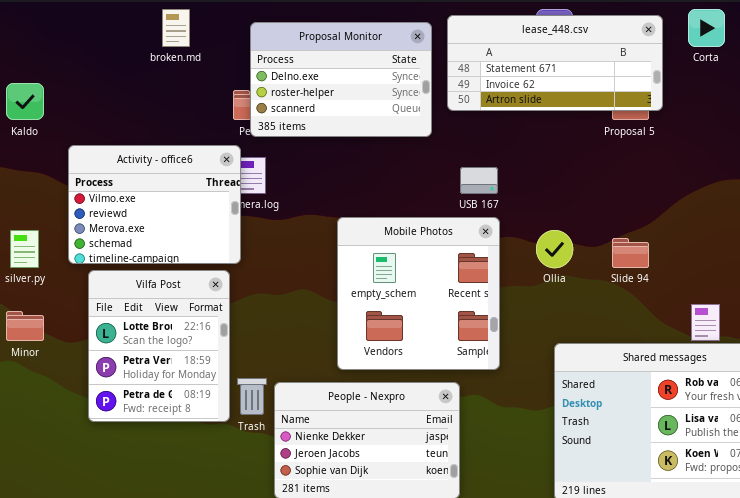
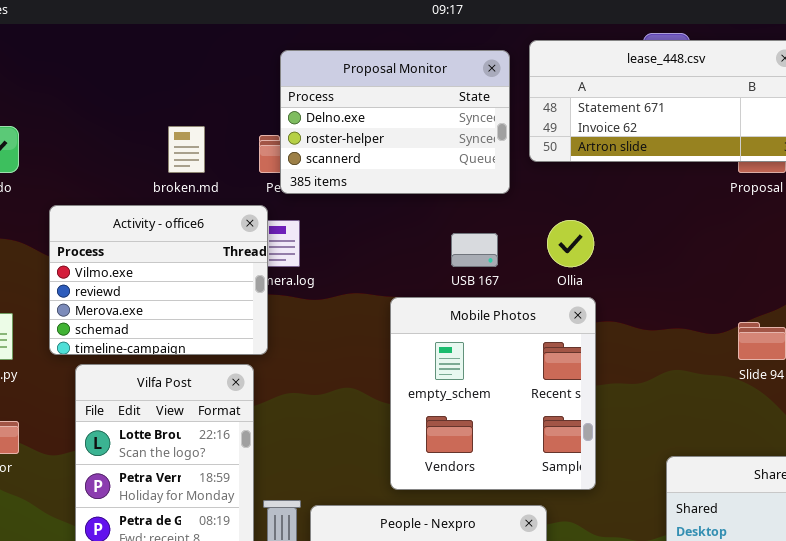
broken.md: [162,9,190,47] -> [168,126,205,173], moved
USB 167: [460,167,498,194] -> [451,233,498,267], moved
Ollia: [536,230,573,268] -> [547,220,594,267], moved

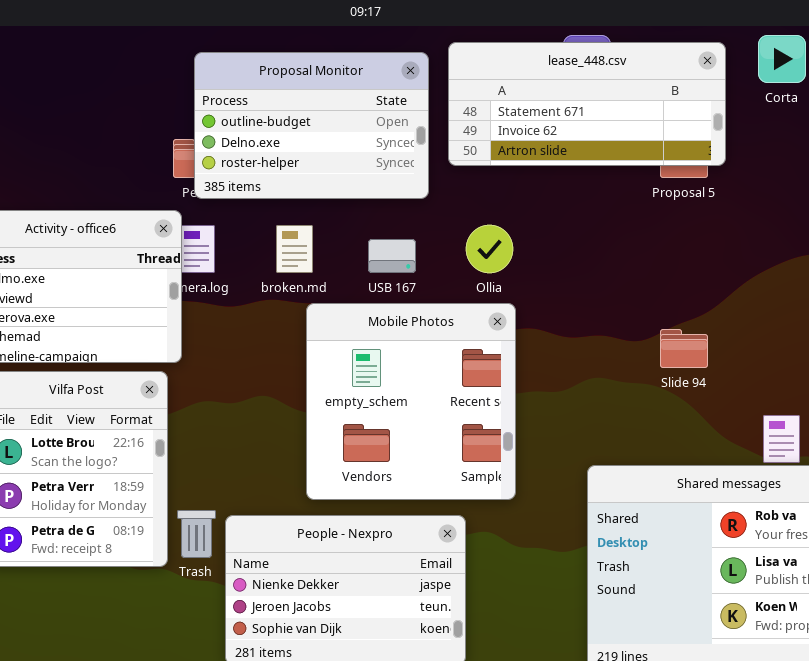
Proposal Monitor: [280,50,510,194] -> [194,52,429,199], scrolled up 1 row
broken.md: [168,126,205,173] -> [276,225,313,273], moved

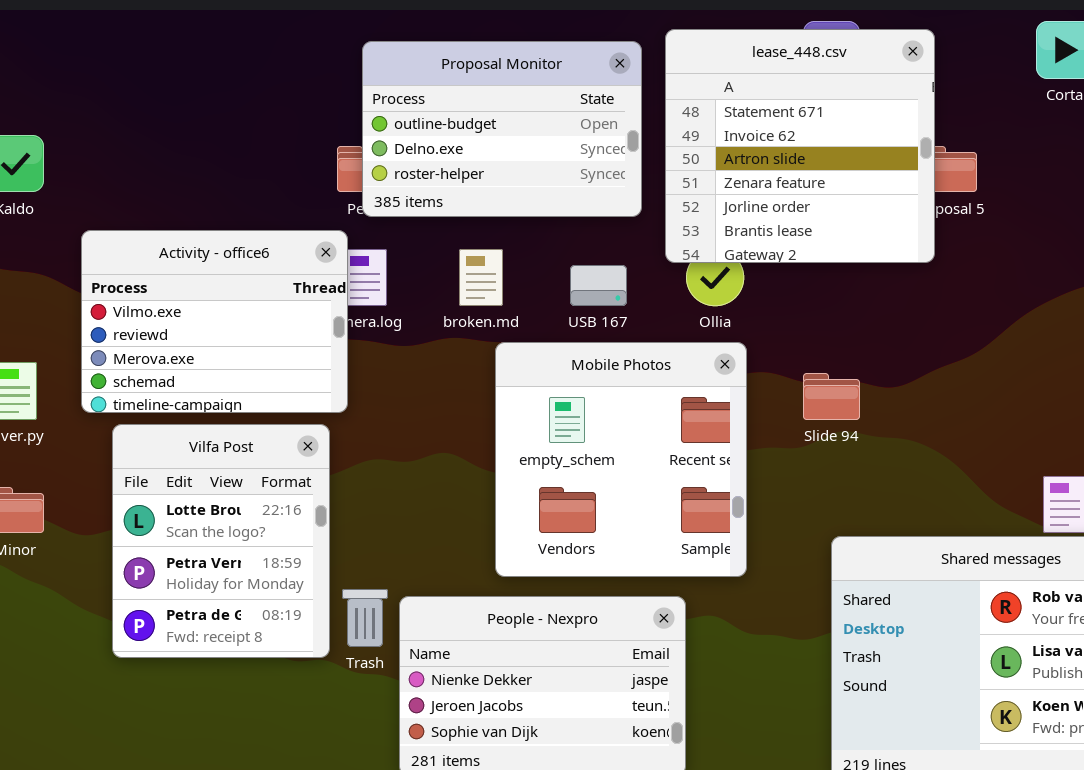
lease_448.csv: [448,42,726,166] -> [665,29,935,263], resized
Slide 94: [660,329,708,368] -> [803,373,860,420], moved

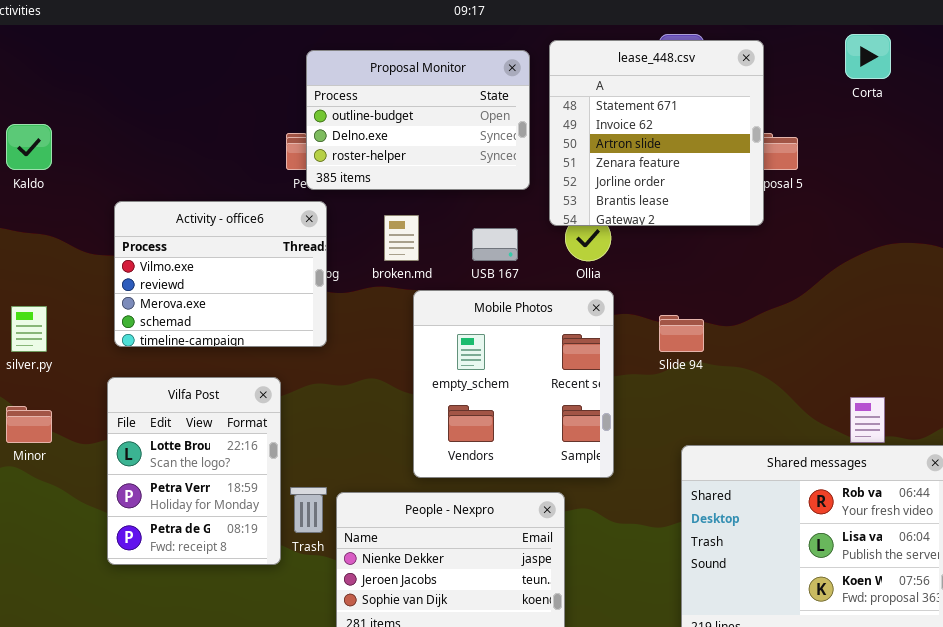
Activity - office6: [81,230,348,413] -> [114,201,327,347], moved
Vilfa Post: [112,424,330,658] -> [107,377,281,565], moved

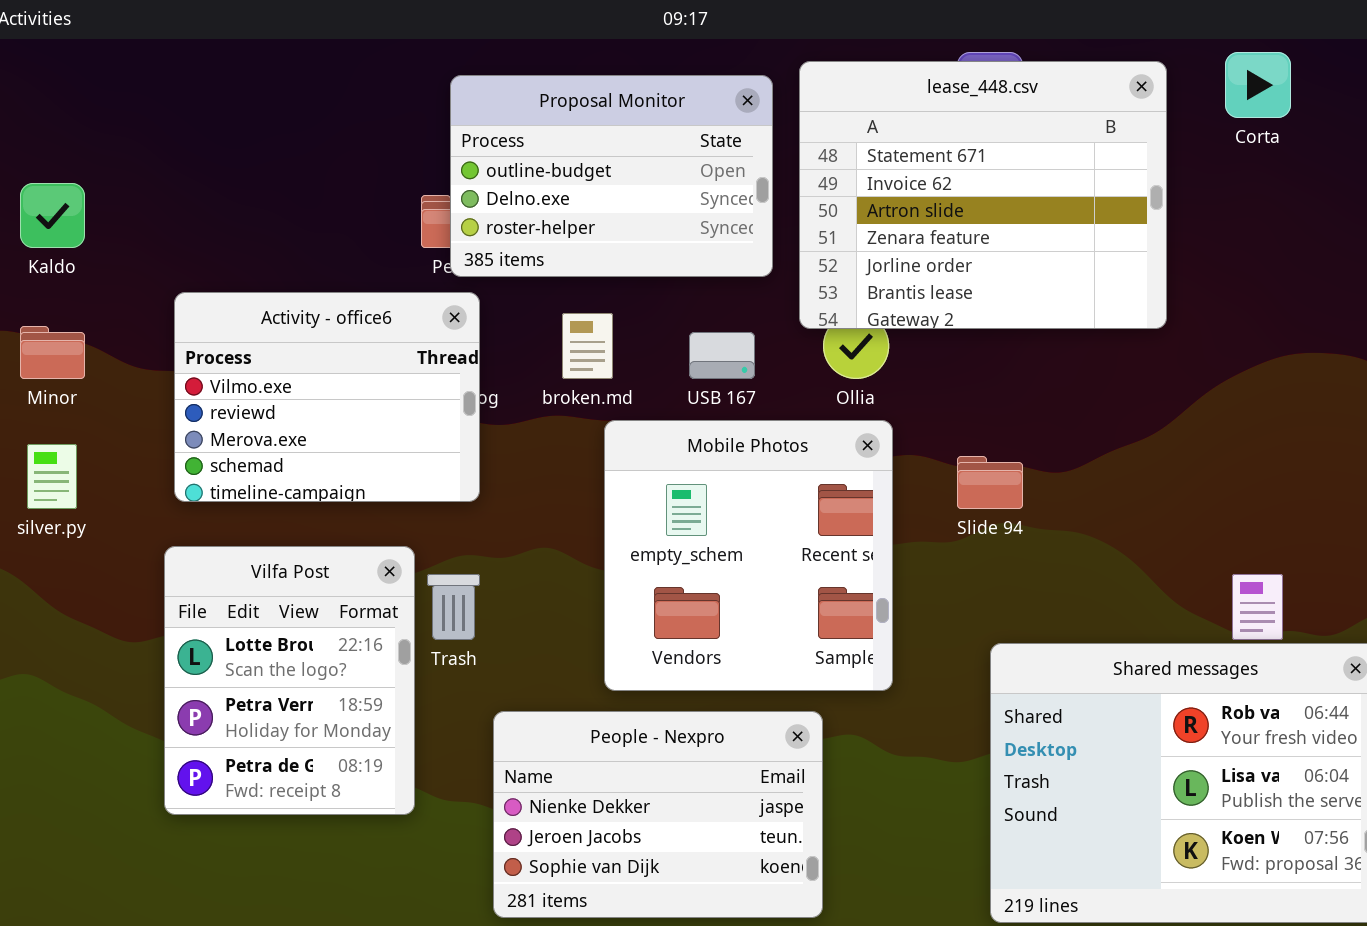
lease_448.csv: [549,40,764,226] -> [799,61,1167,329], resized
Minor: [6,406,52,443] -> [20,326,85,379], moved
Trash: [290,487,327,533] -> [427,574,480,640], moved

